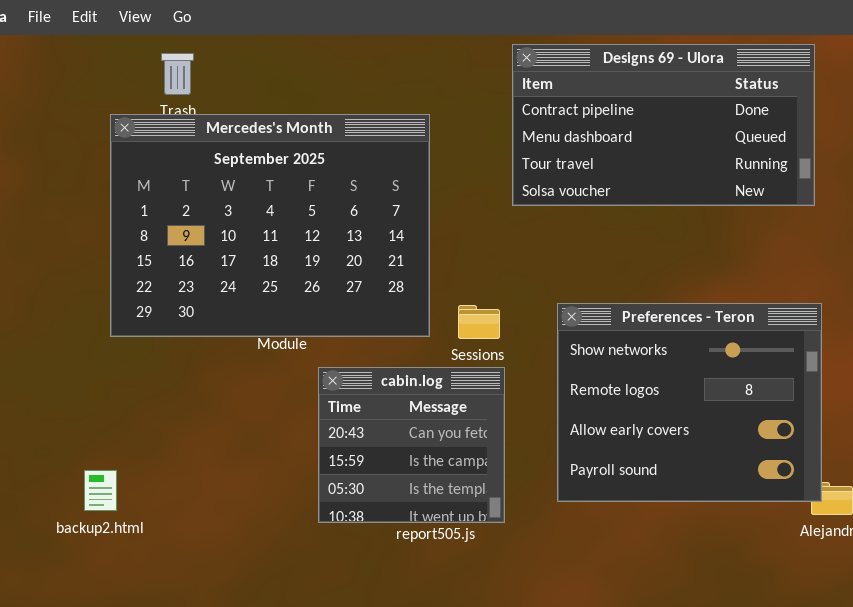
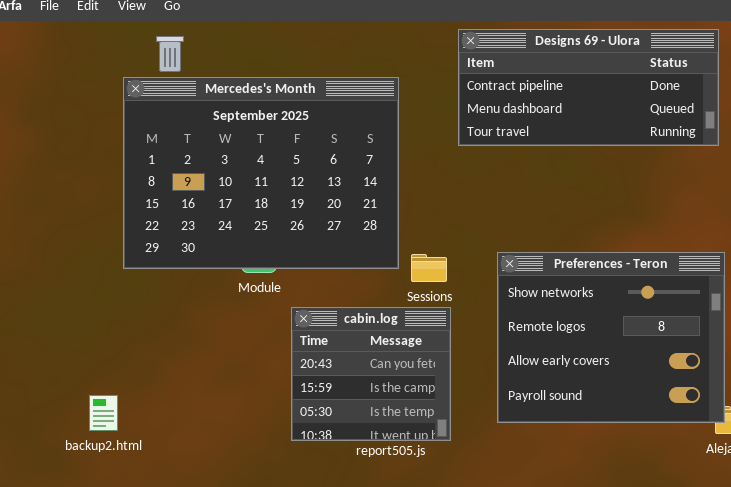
Designs 69 - Ulora: [512,44,815,206] -> [458,29,719,146], resized
Mercedes's Month: [110,114,430,337] -> [123,77,399,269], moved

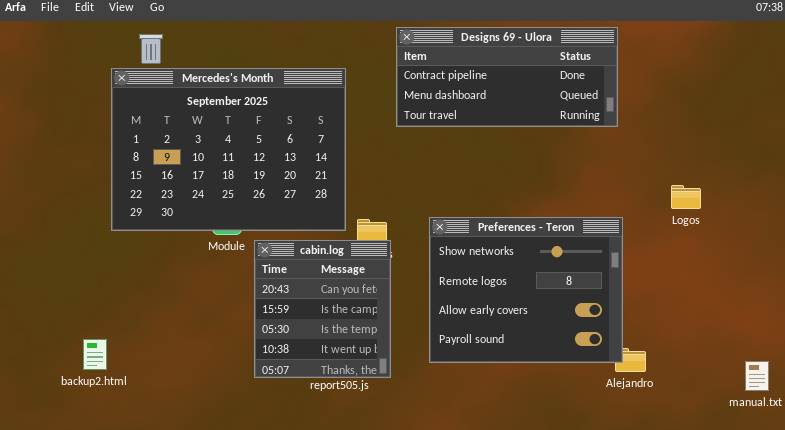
cabin.log: [291,307,451,441] -> [254,240,391,378], resized

